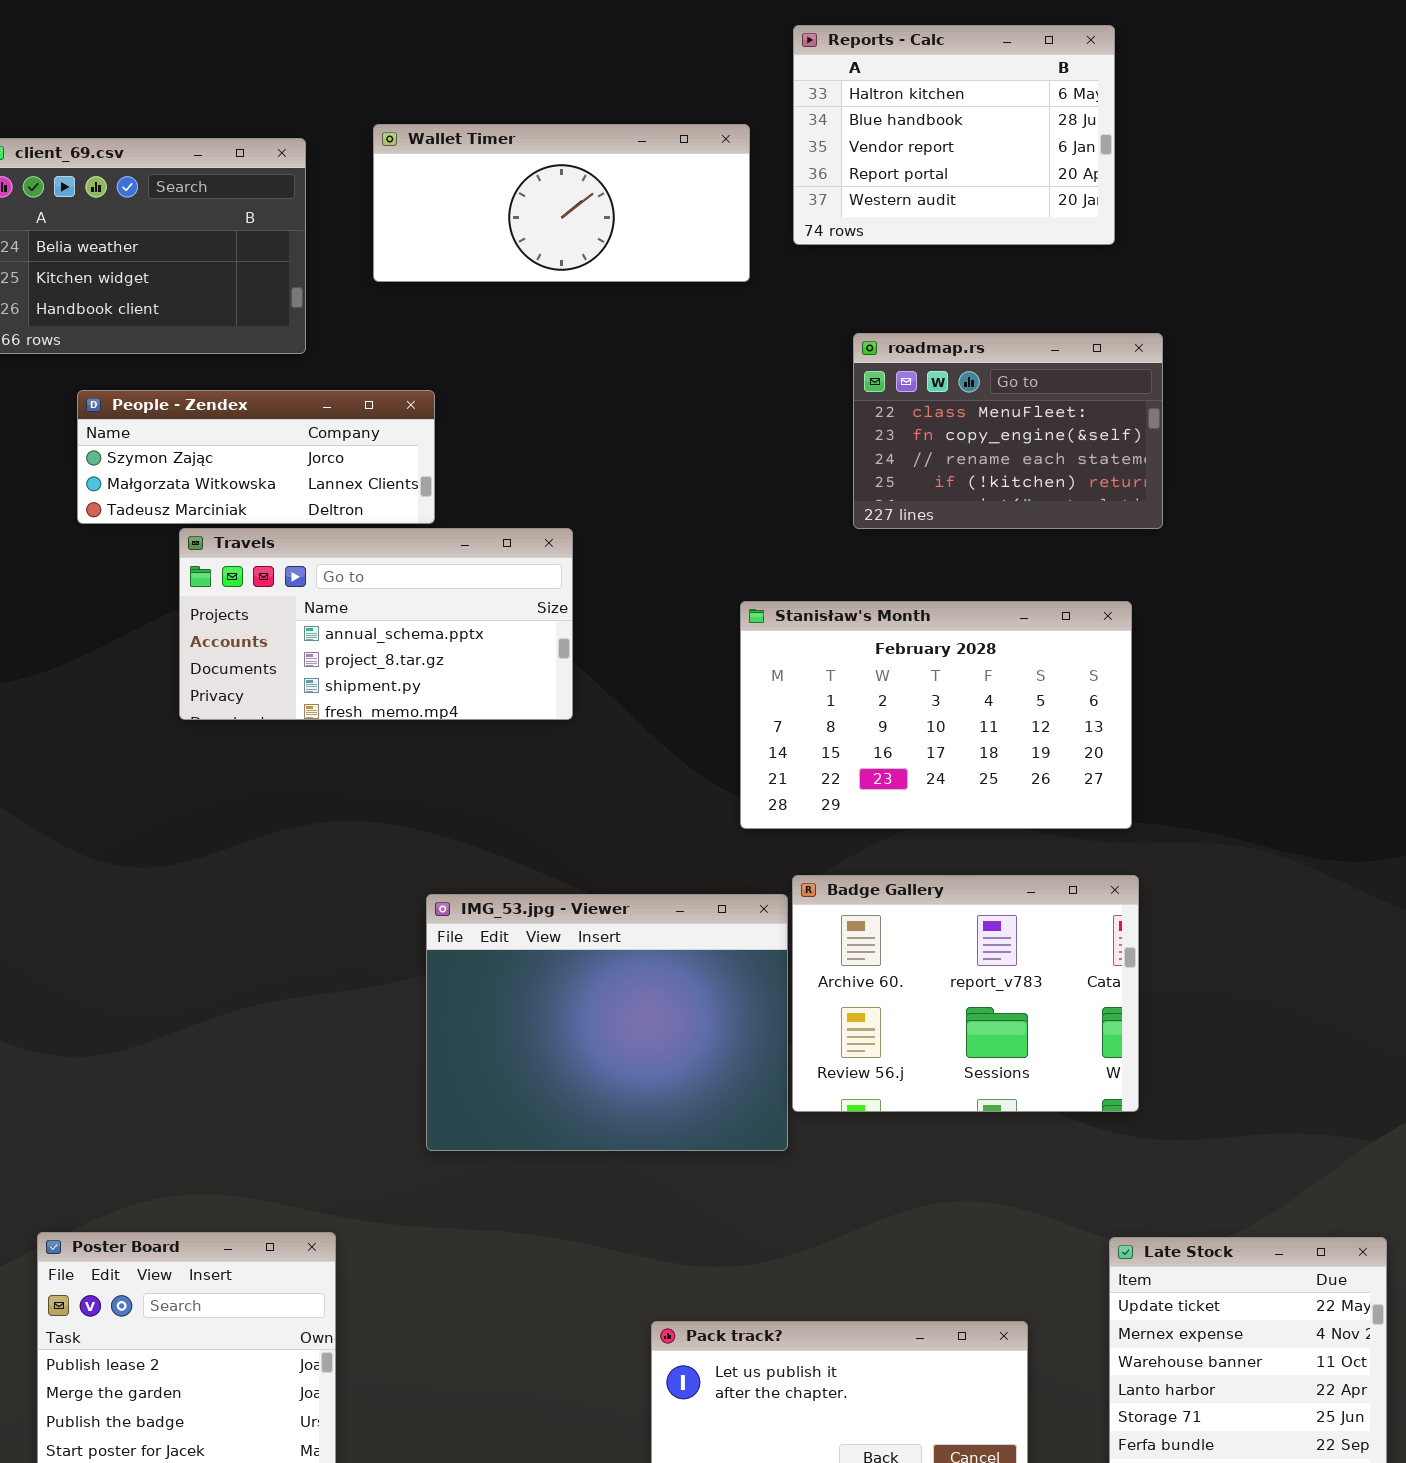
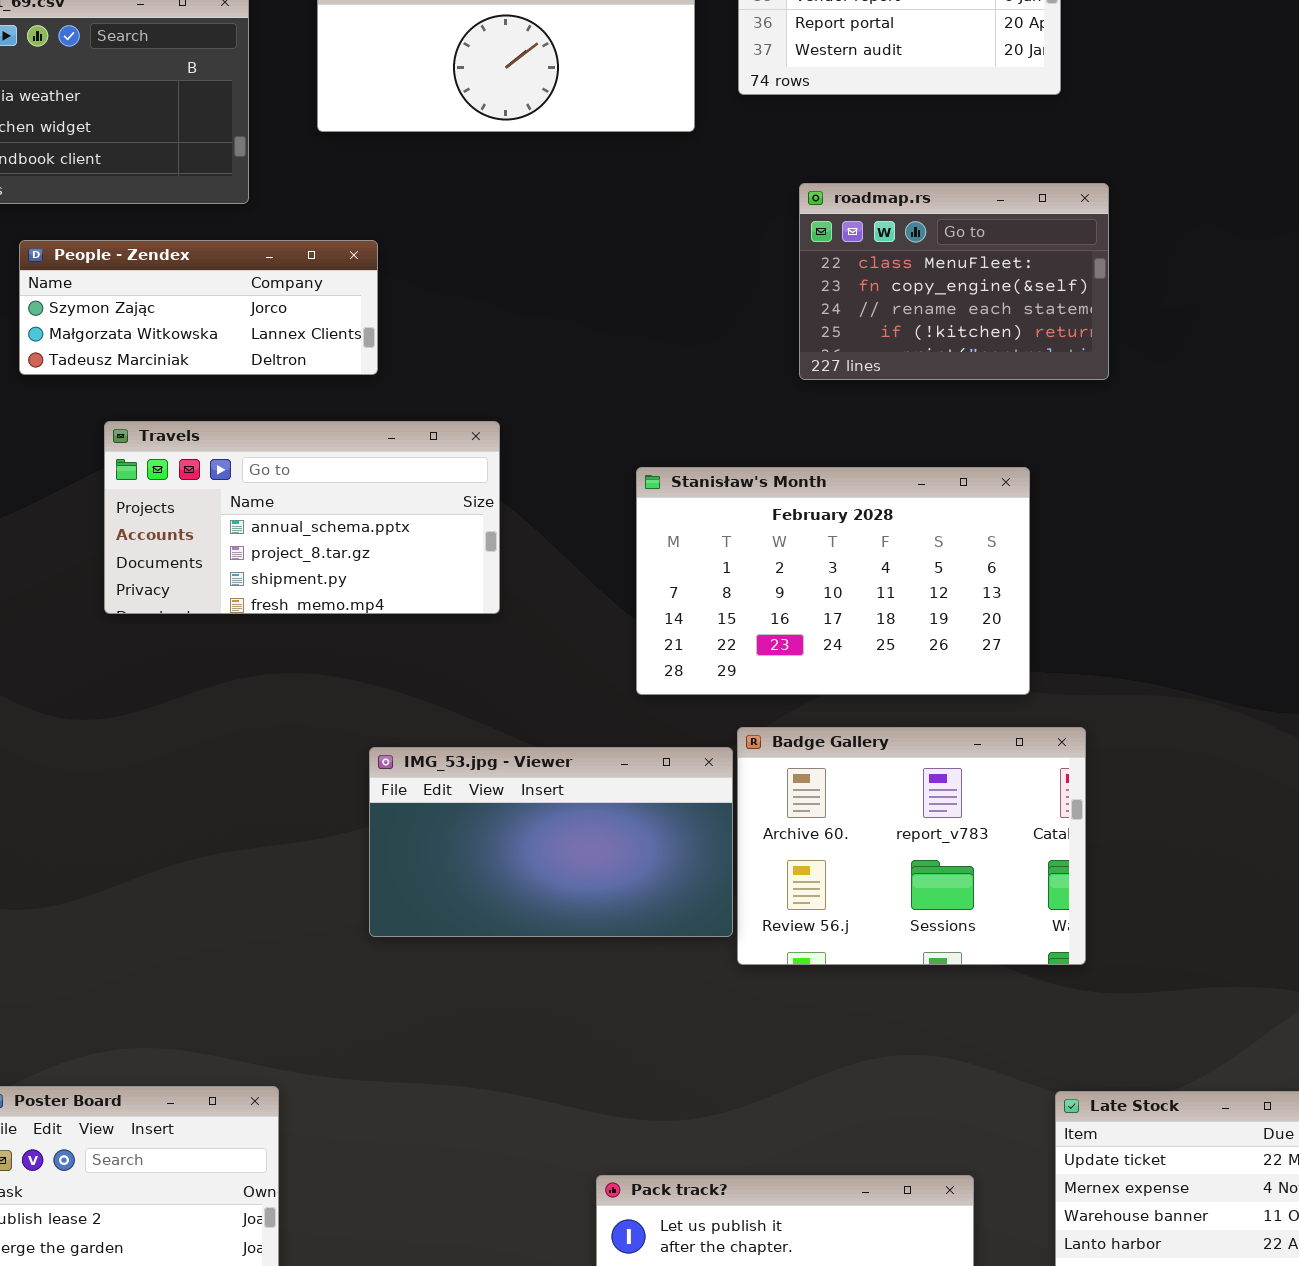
Travels: [179,528,573,720] -> [104,421,500,614], moved
Stanisław's Month: [740,601,1132,829] -> [636,467,1030,695], moved
IMG_53.jpg - Viewer: [426,894,788,1151] -> [369,747,733,937], resized

